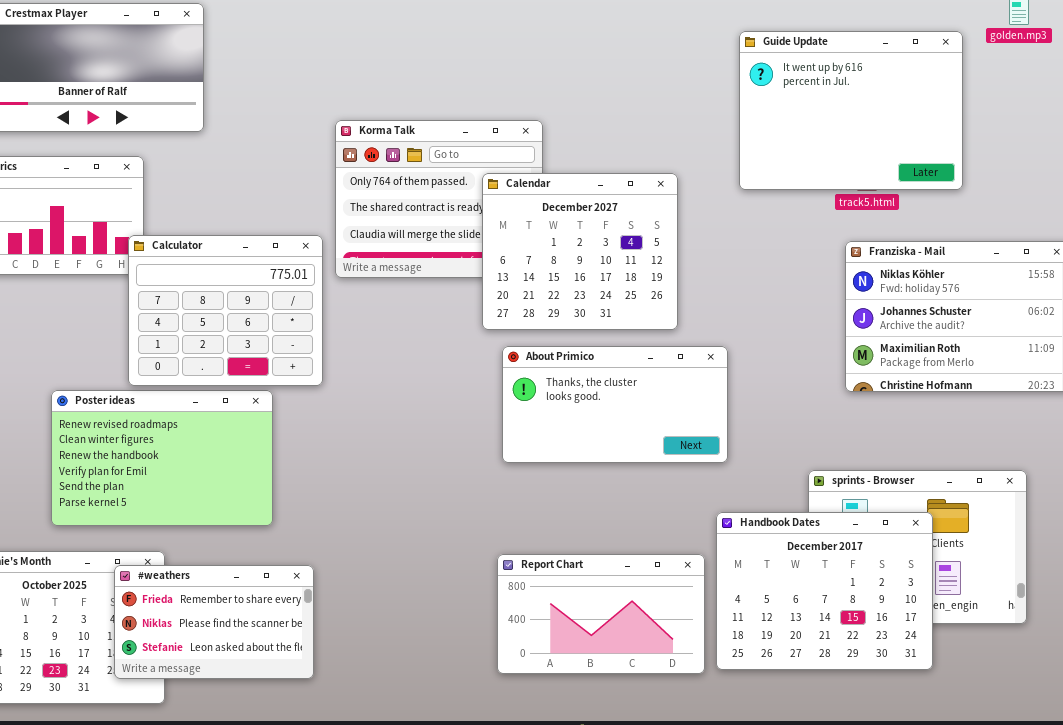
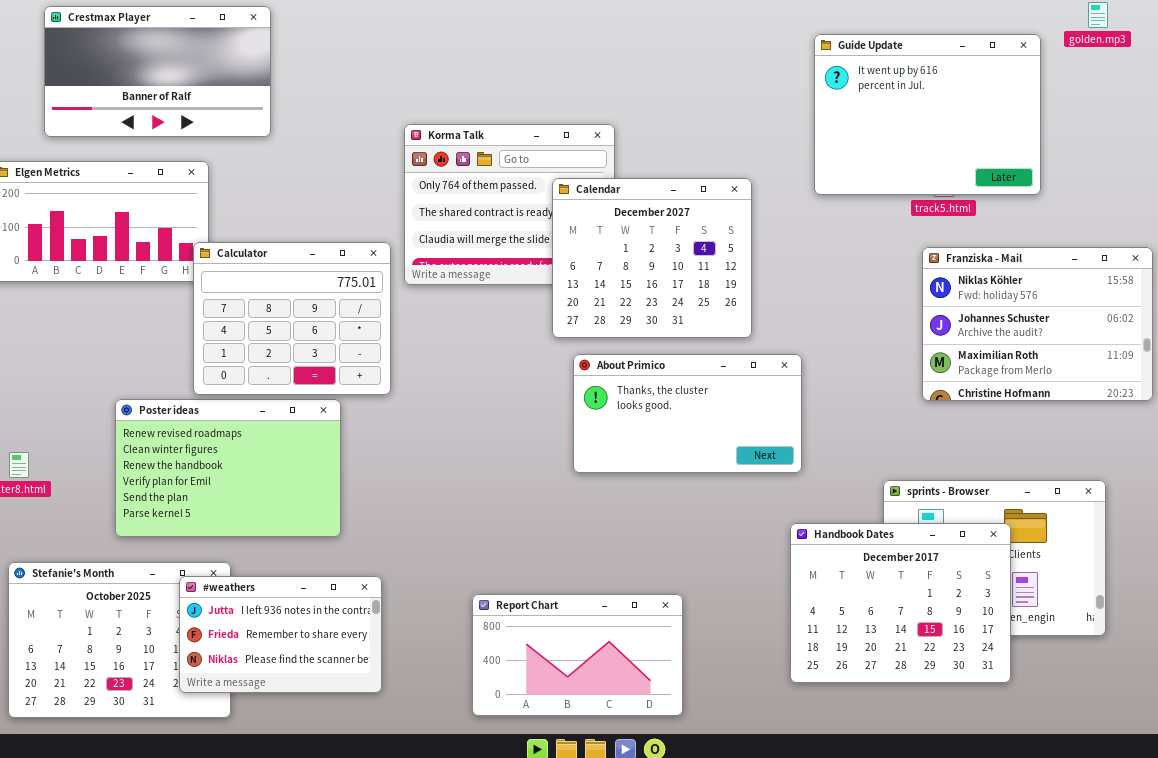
Report Chart: [497,554,705,674] -> [472,594,683,716], moved
#weathers: [114,565,314,679] -> [179,576,382,693], scrolled up 1 row

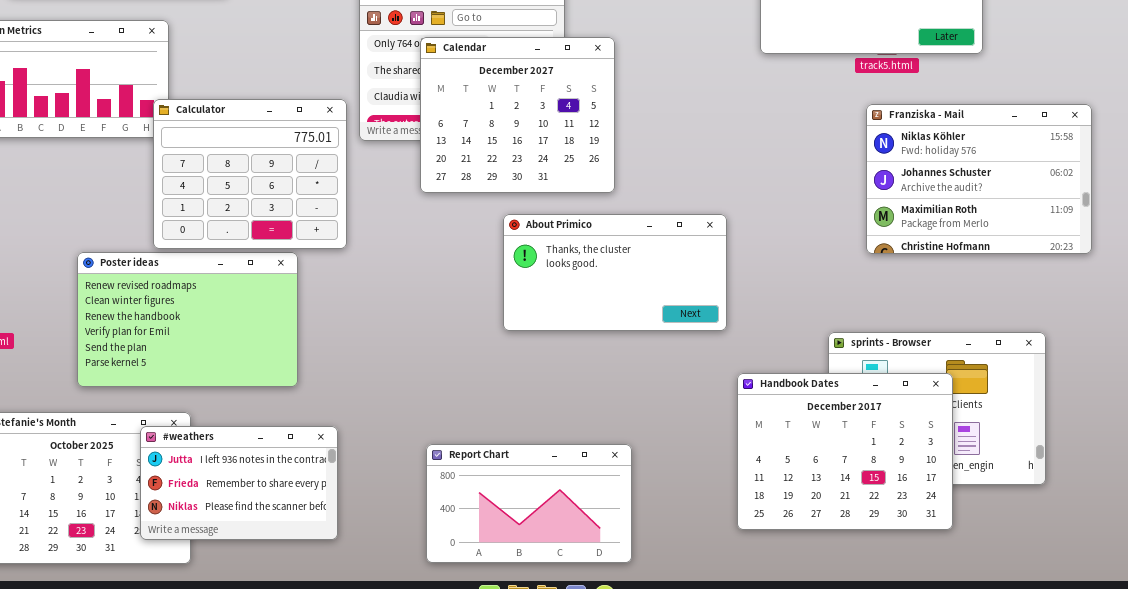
Calendar: [552,178,752,338] -> [420,37,615,193], moved
About Primico: [573,354,802,473] -> [503,214,727,331], moved

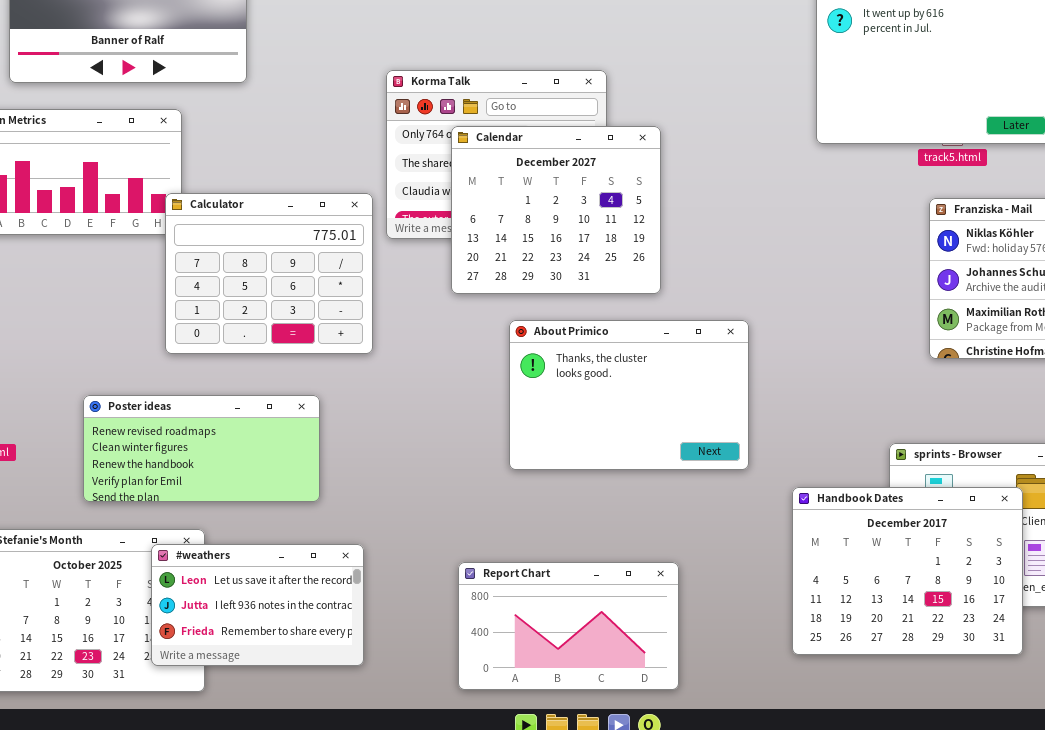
About Primico: [503,214,727,331] -> [509,320,749,470], moved, resized
Poster ideas: [77,252,298,387] -> [83,395,320,502], resized
#weathers: [140,426,338,540] -> [151,544,364,666], scrolled up 1 row

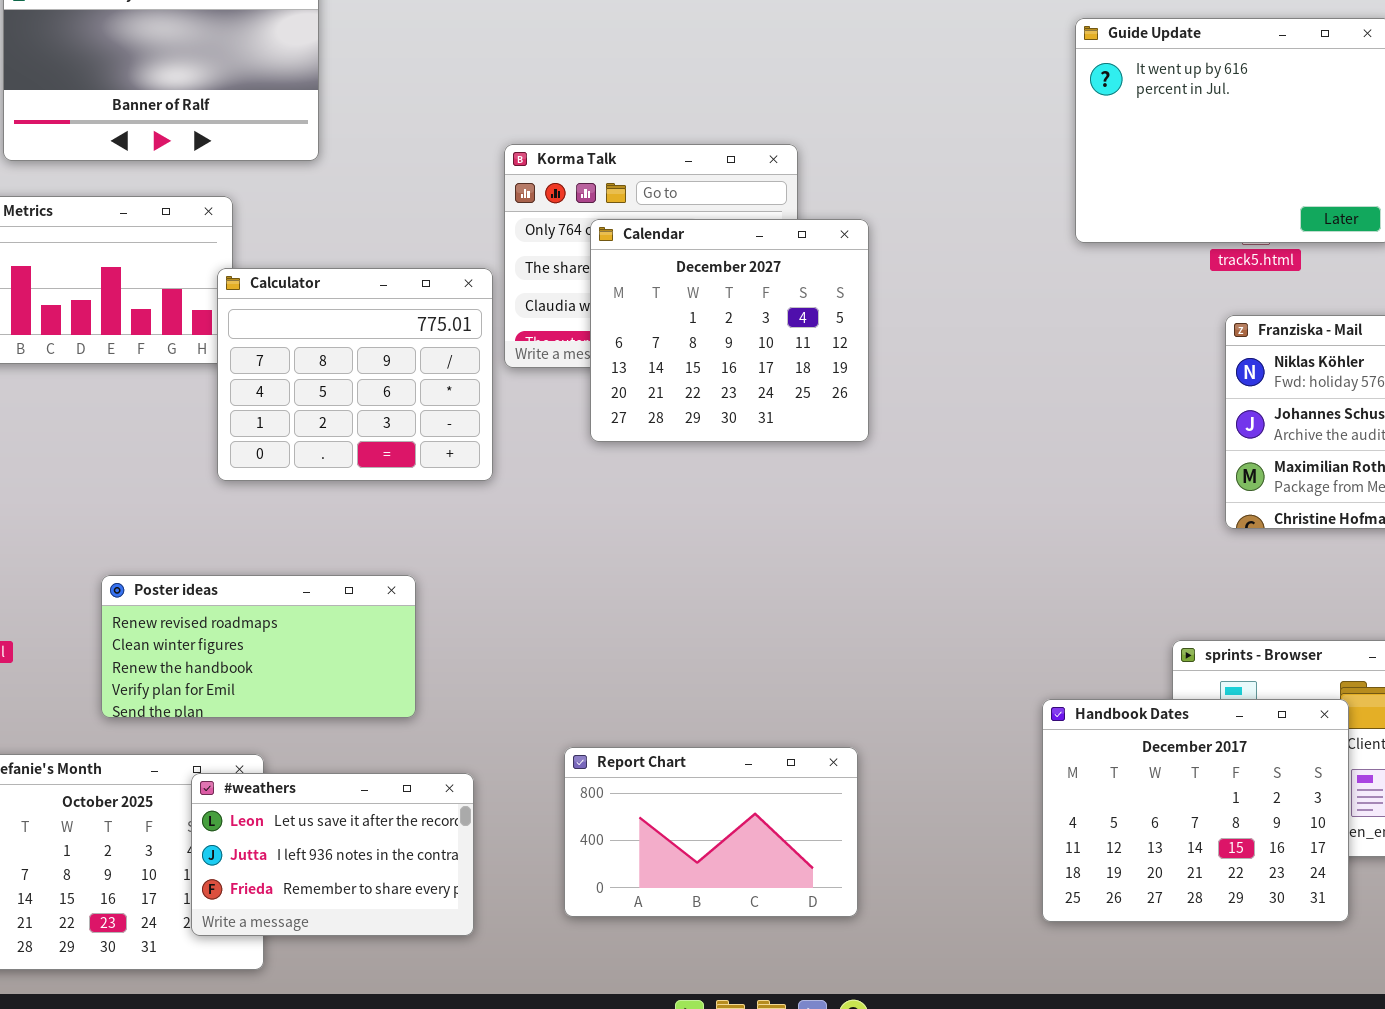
Calculator: [165,193,373,354] -> [217,268,493,481], moved
About Primico: [509,320,749,470] -> none, closed
Report Chart: [458,562,679,690] -> [564,747,858,917], moved

